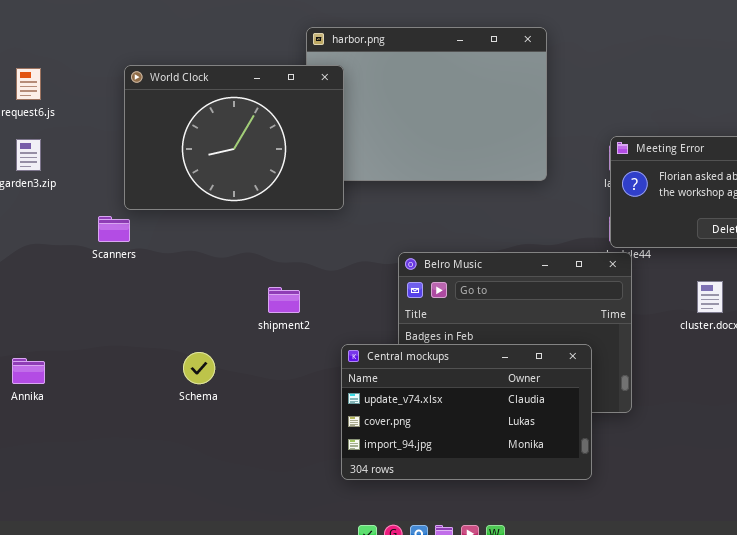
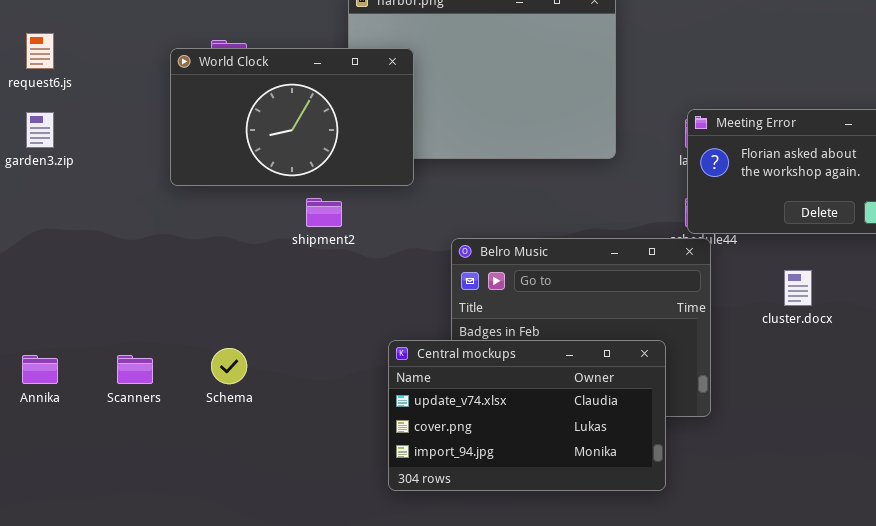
World Clock: [124,65,344,210] -> [170,48,414,186], moved, resized
Scanners: [98,216,130,242] -> [117,355,153,384], moved
shipment2: [268,287,300,313] -> [306,198,342,227], moved

